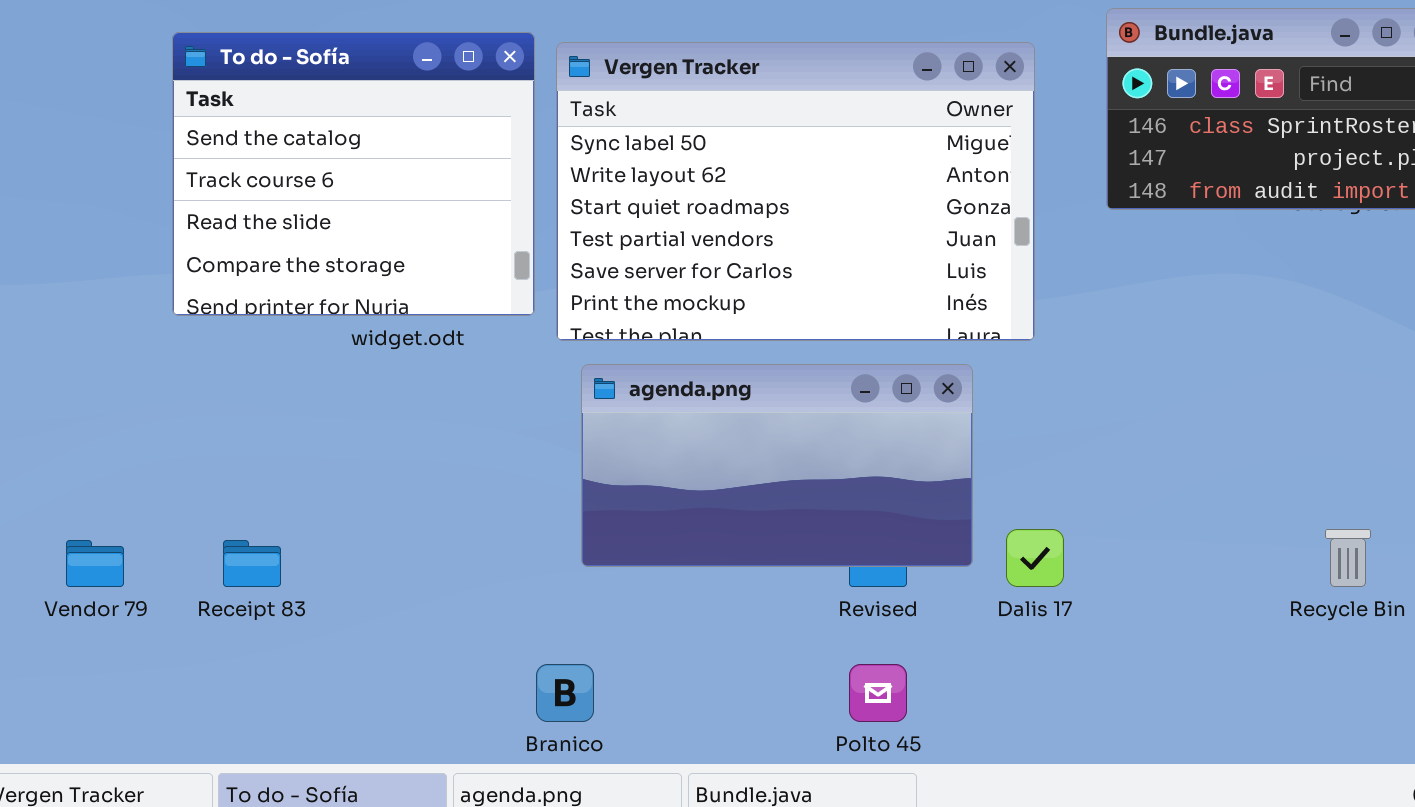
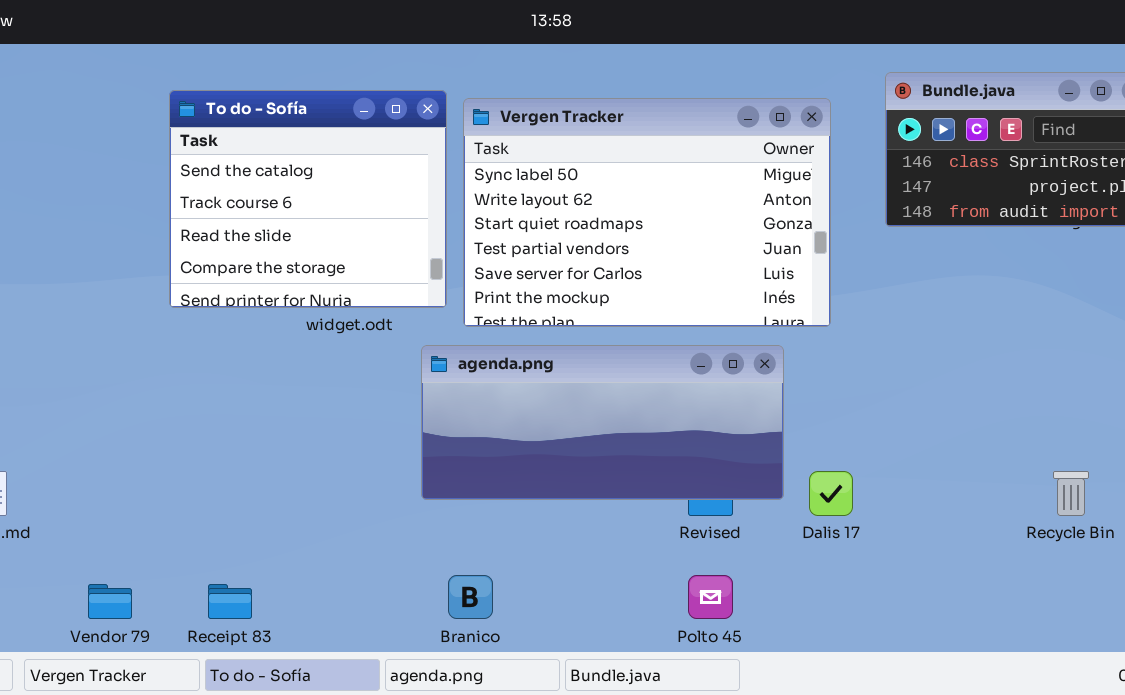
agenda.png: [581,364,973,567] -> [421,345,784,500], resized
Vendor 79: [66,540,124,587] -> [88,584,132,619], moved
Receipt 83: [223,540,281,587] -> [208,584,252,619], moved

